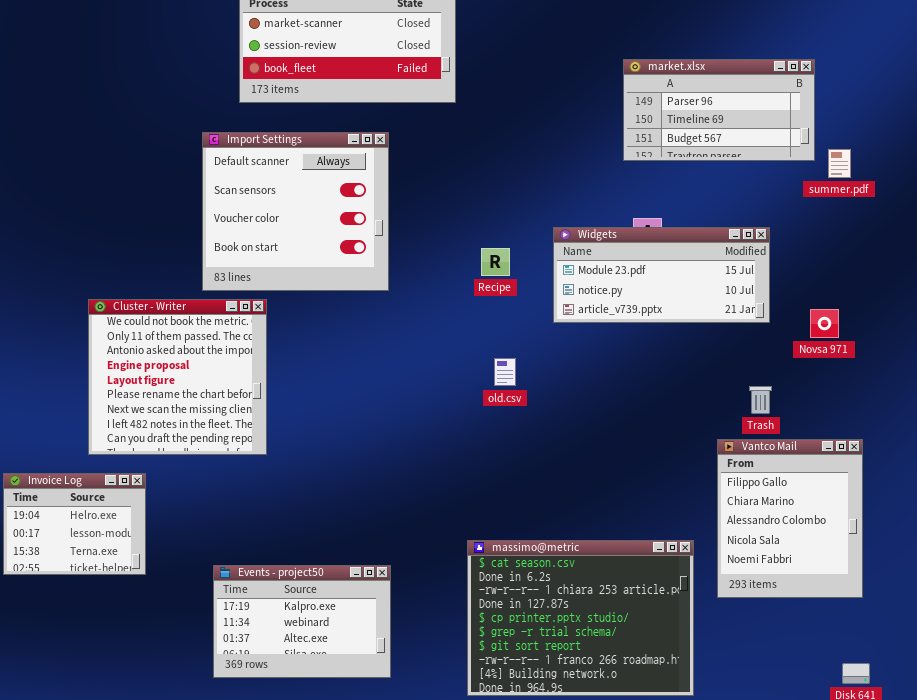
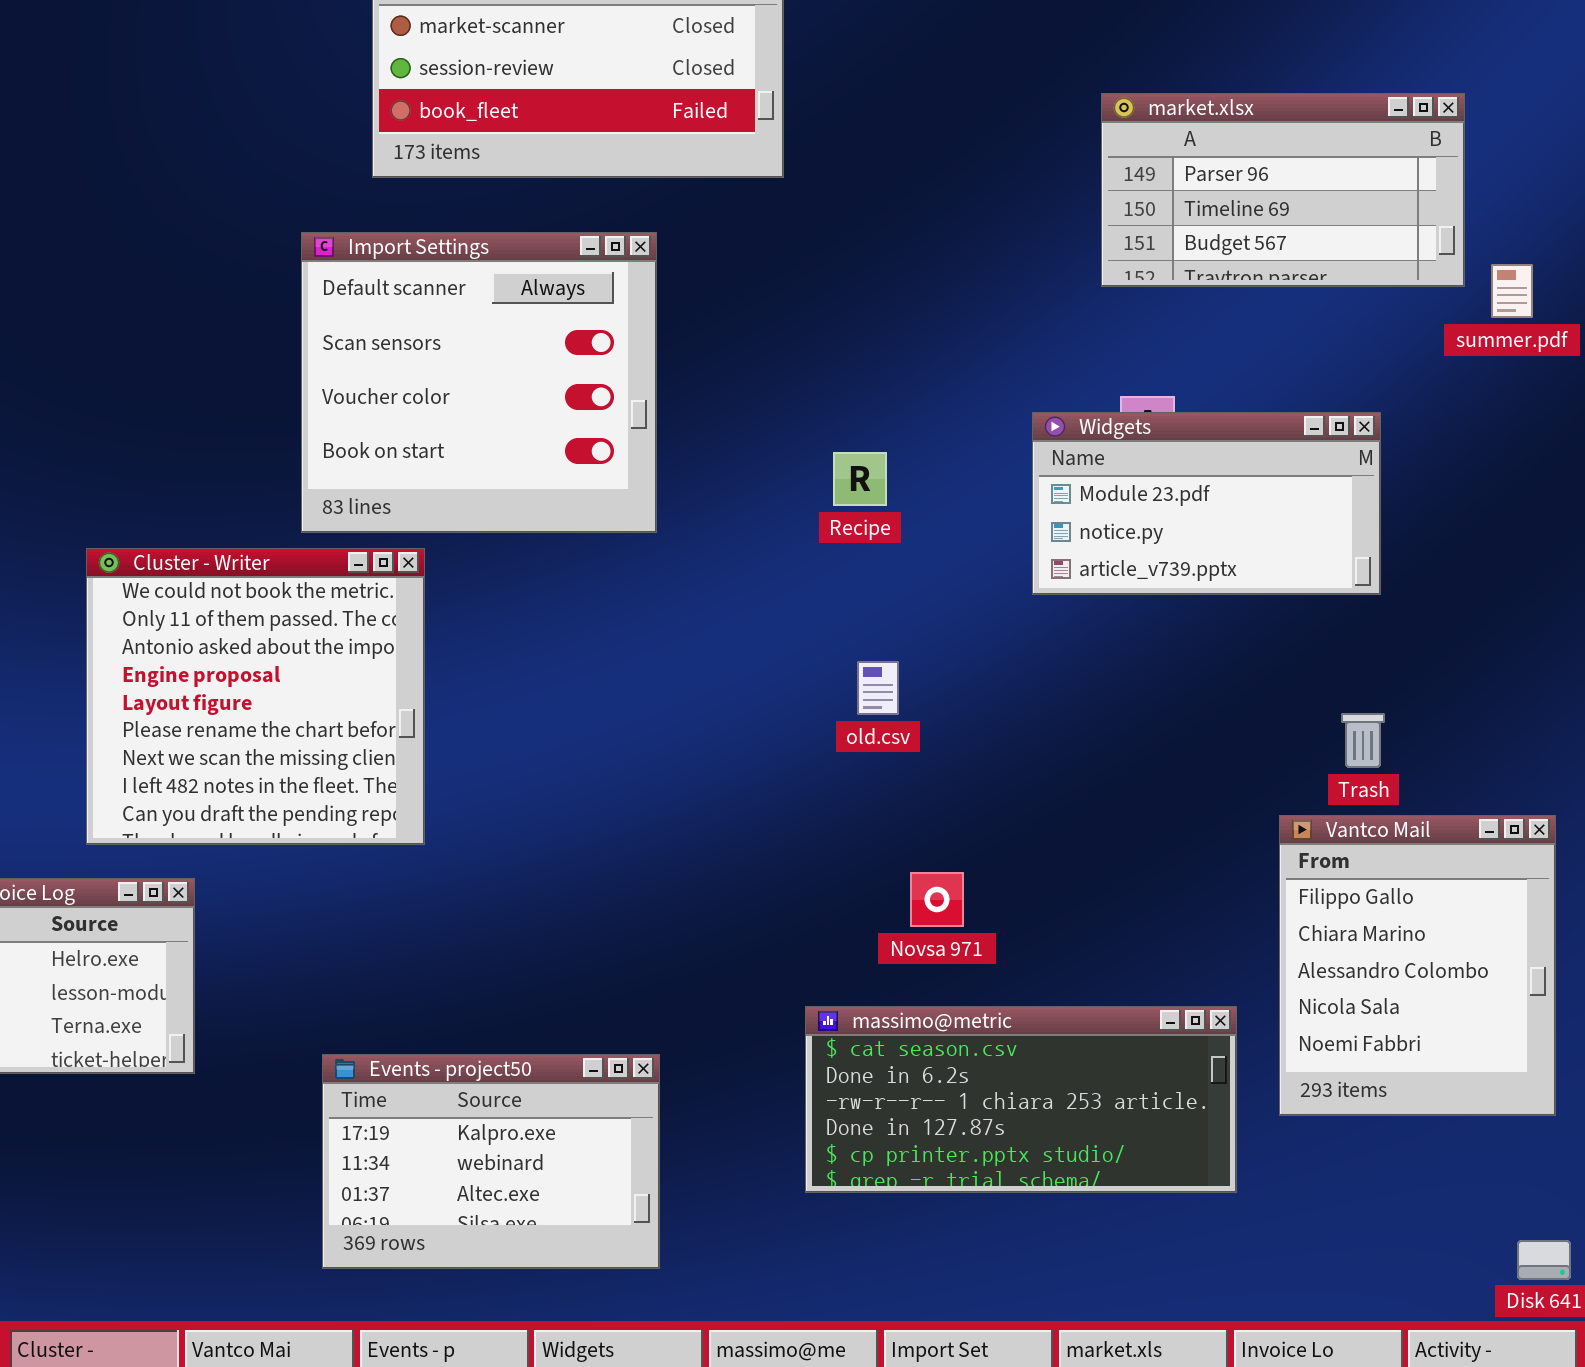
Widgets: [553,227,770,323] -> [1032,412,1381,595], resized
Novsa 971: [810,309,839,338] -> [910,872,964,927], moved
massimo@metric: [467,540,694,696] -> [805,1006,1237,1193], resized

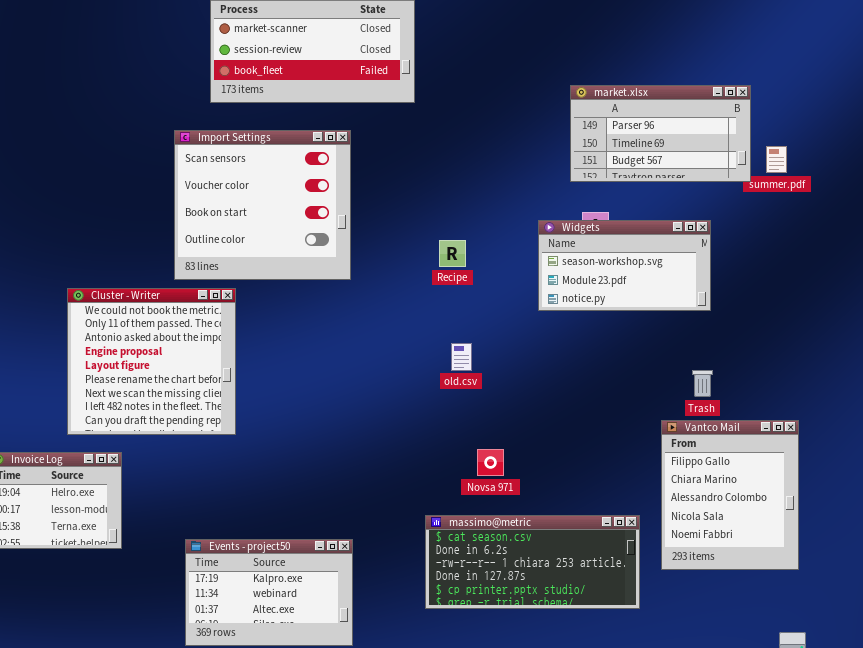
market.xlsx: [1101,93,1465,287] -> [570,85,751,182], moved
Import Settings: [301,232,657,533] -> [174,130,351,280], scrolled down 1 row
Widgets: [1032,412,1381,595] -> [538,220,711,311], scrolled up 1 row

